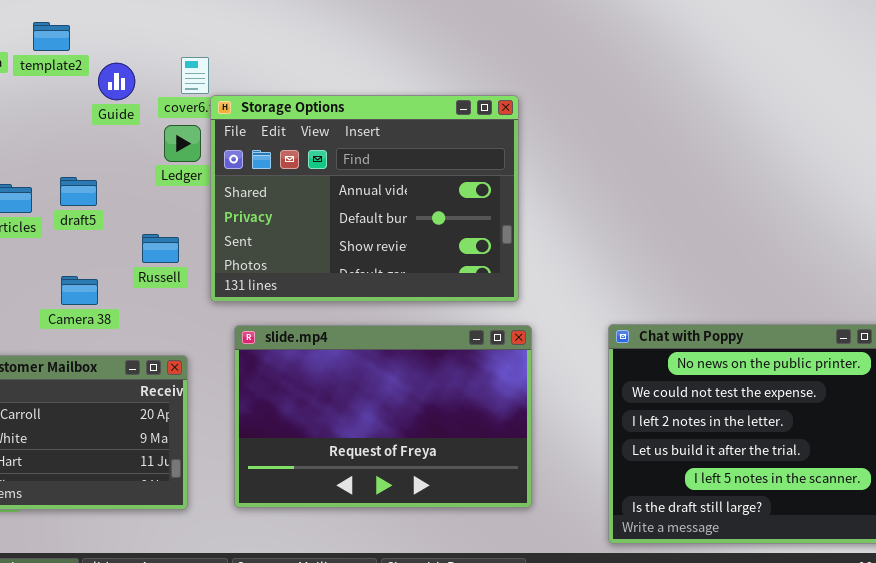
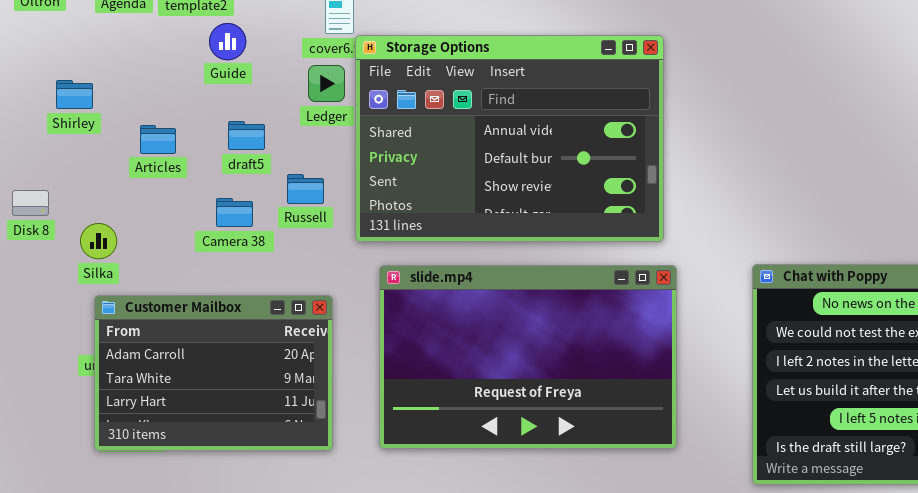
Guide: [98,63,135,100] -> [209,23,246,60], moved
draft5: [60,177,97,206] -> [228,121,265,150], moved
Camera 38: [61,276,98,305] -> [216,198,253,227], moved

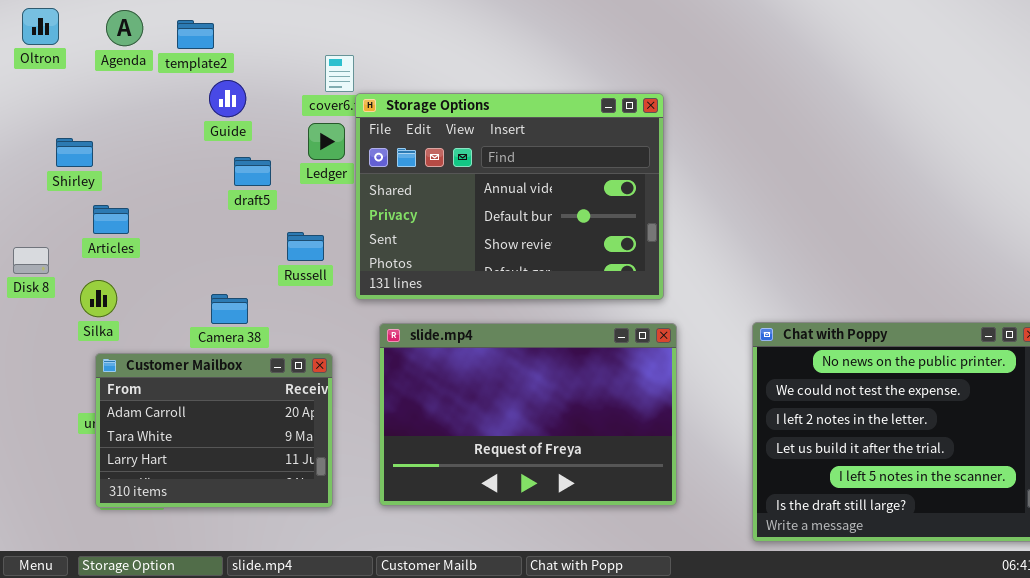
draft5: [228,121,265,150] -> [234,157,271,186], moved
Articles: [140,125,176,154] -> [93,205,129,234], moved
Camera 38: [216,198,253,227] -> [211,294,248,324], moved

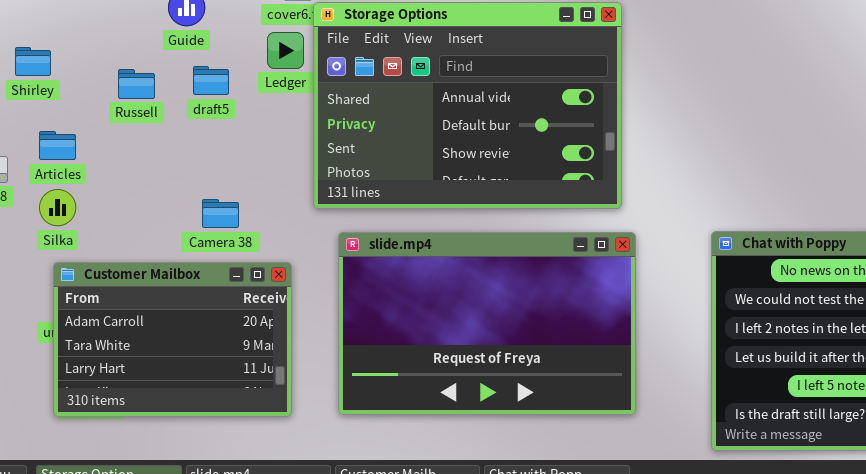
Articles: [93,205,129,234] -> [39,131,76,160], moved
Russell: [287,232,324,261] -> [118,69,155,99], moved
Camera 38: [211,294,248,324] -> [202,199,239,228], moved

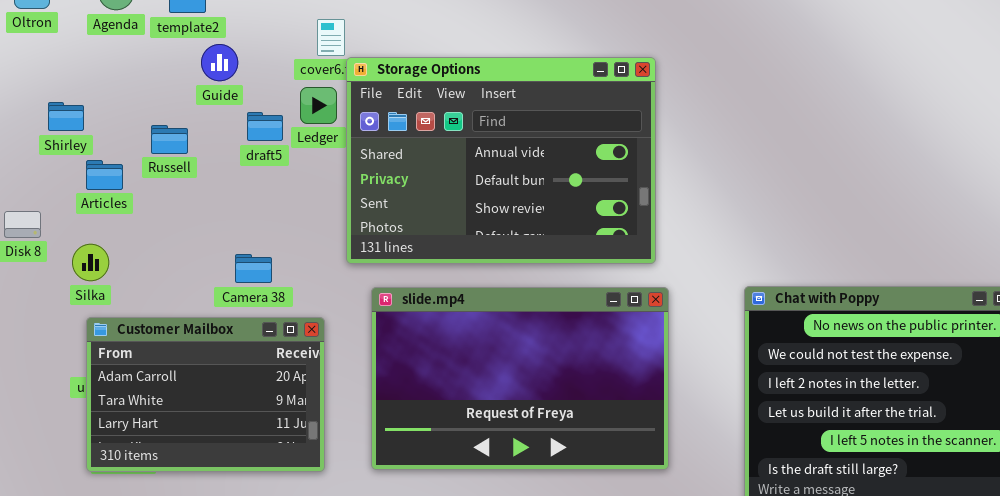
draft5: [193,66,229,95] -> [247,112,283,141], moved
Articles: [39,131,76,160] -> [86,160,123,190], moved

